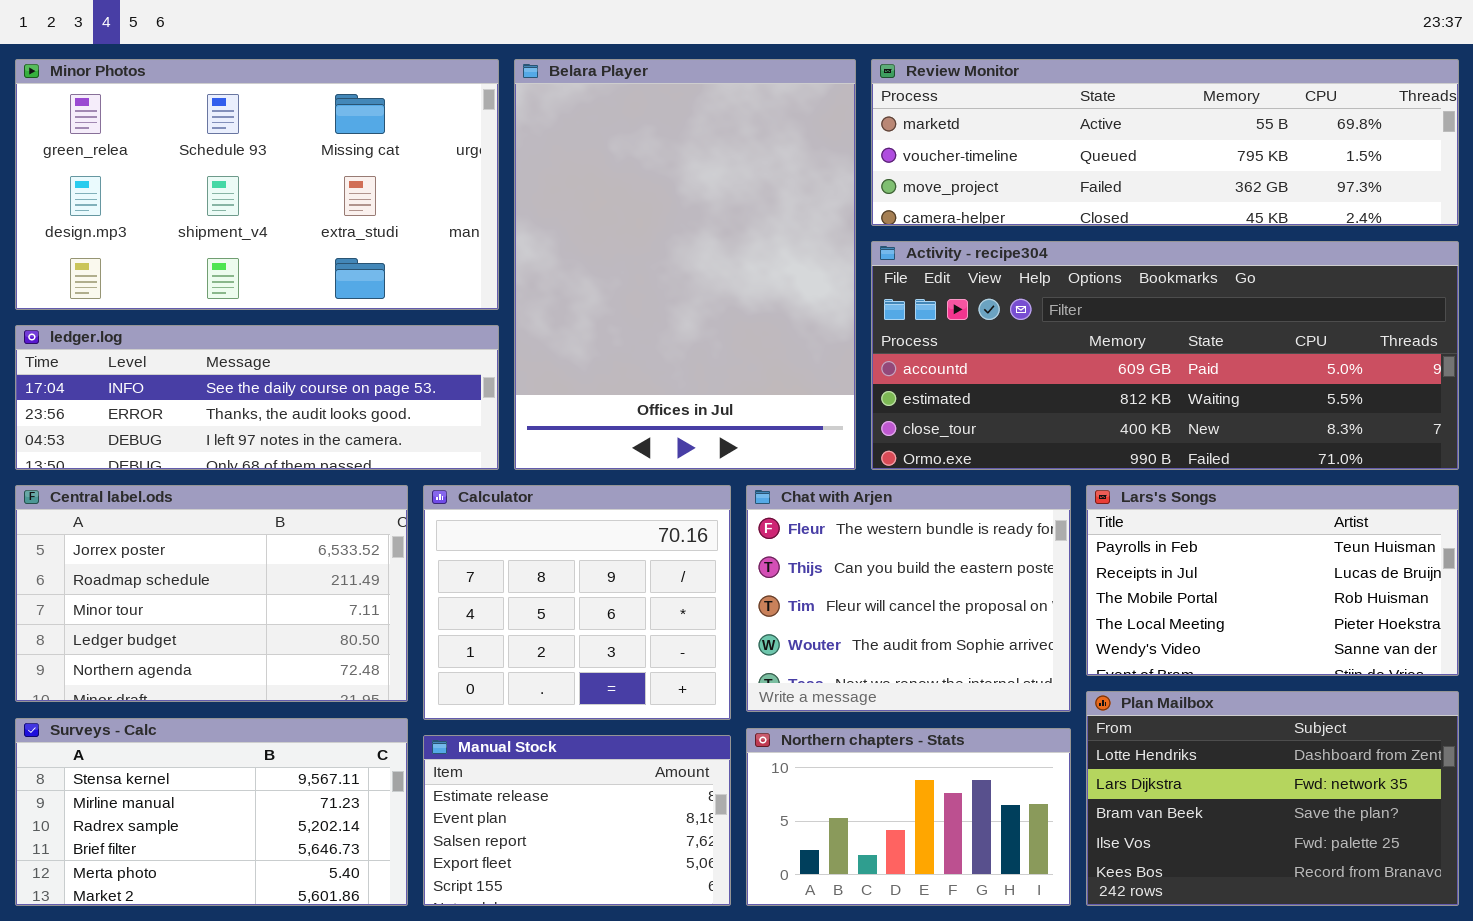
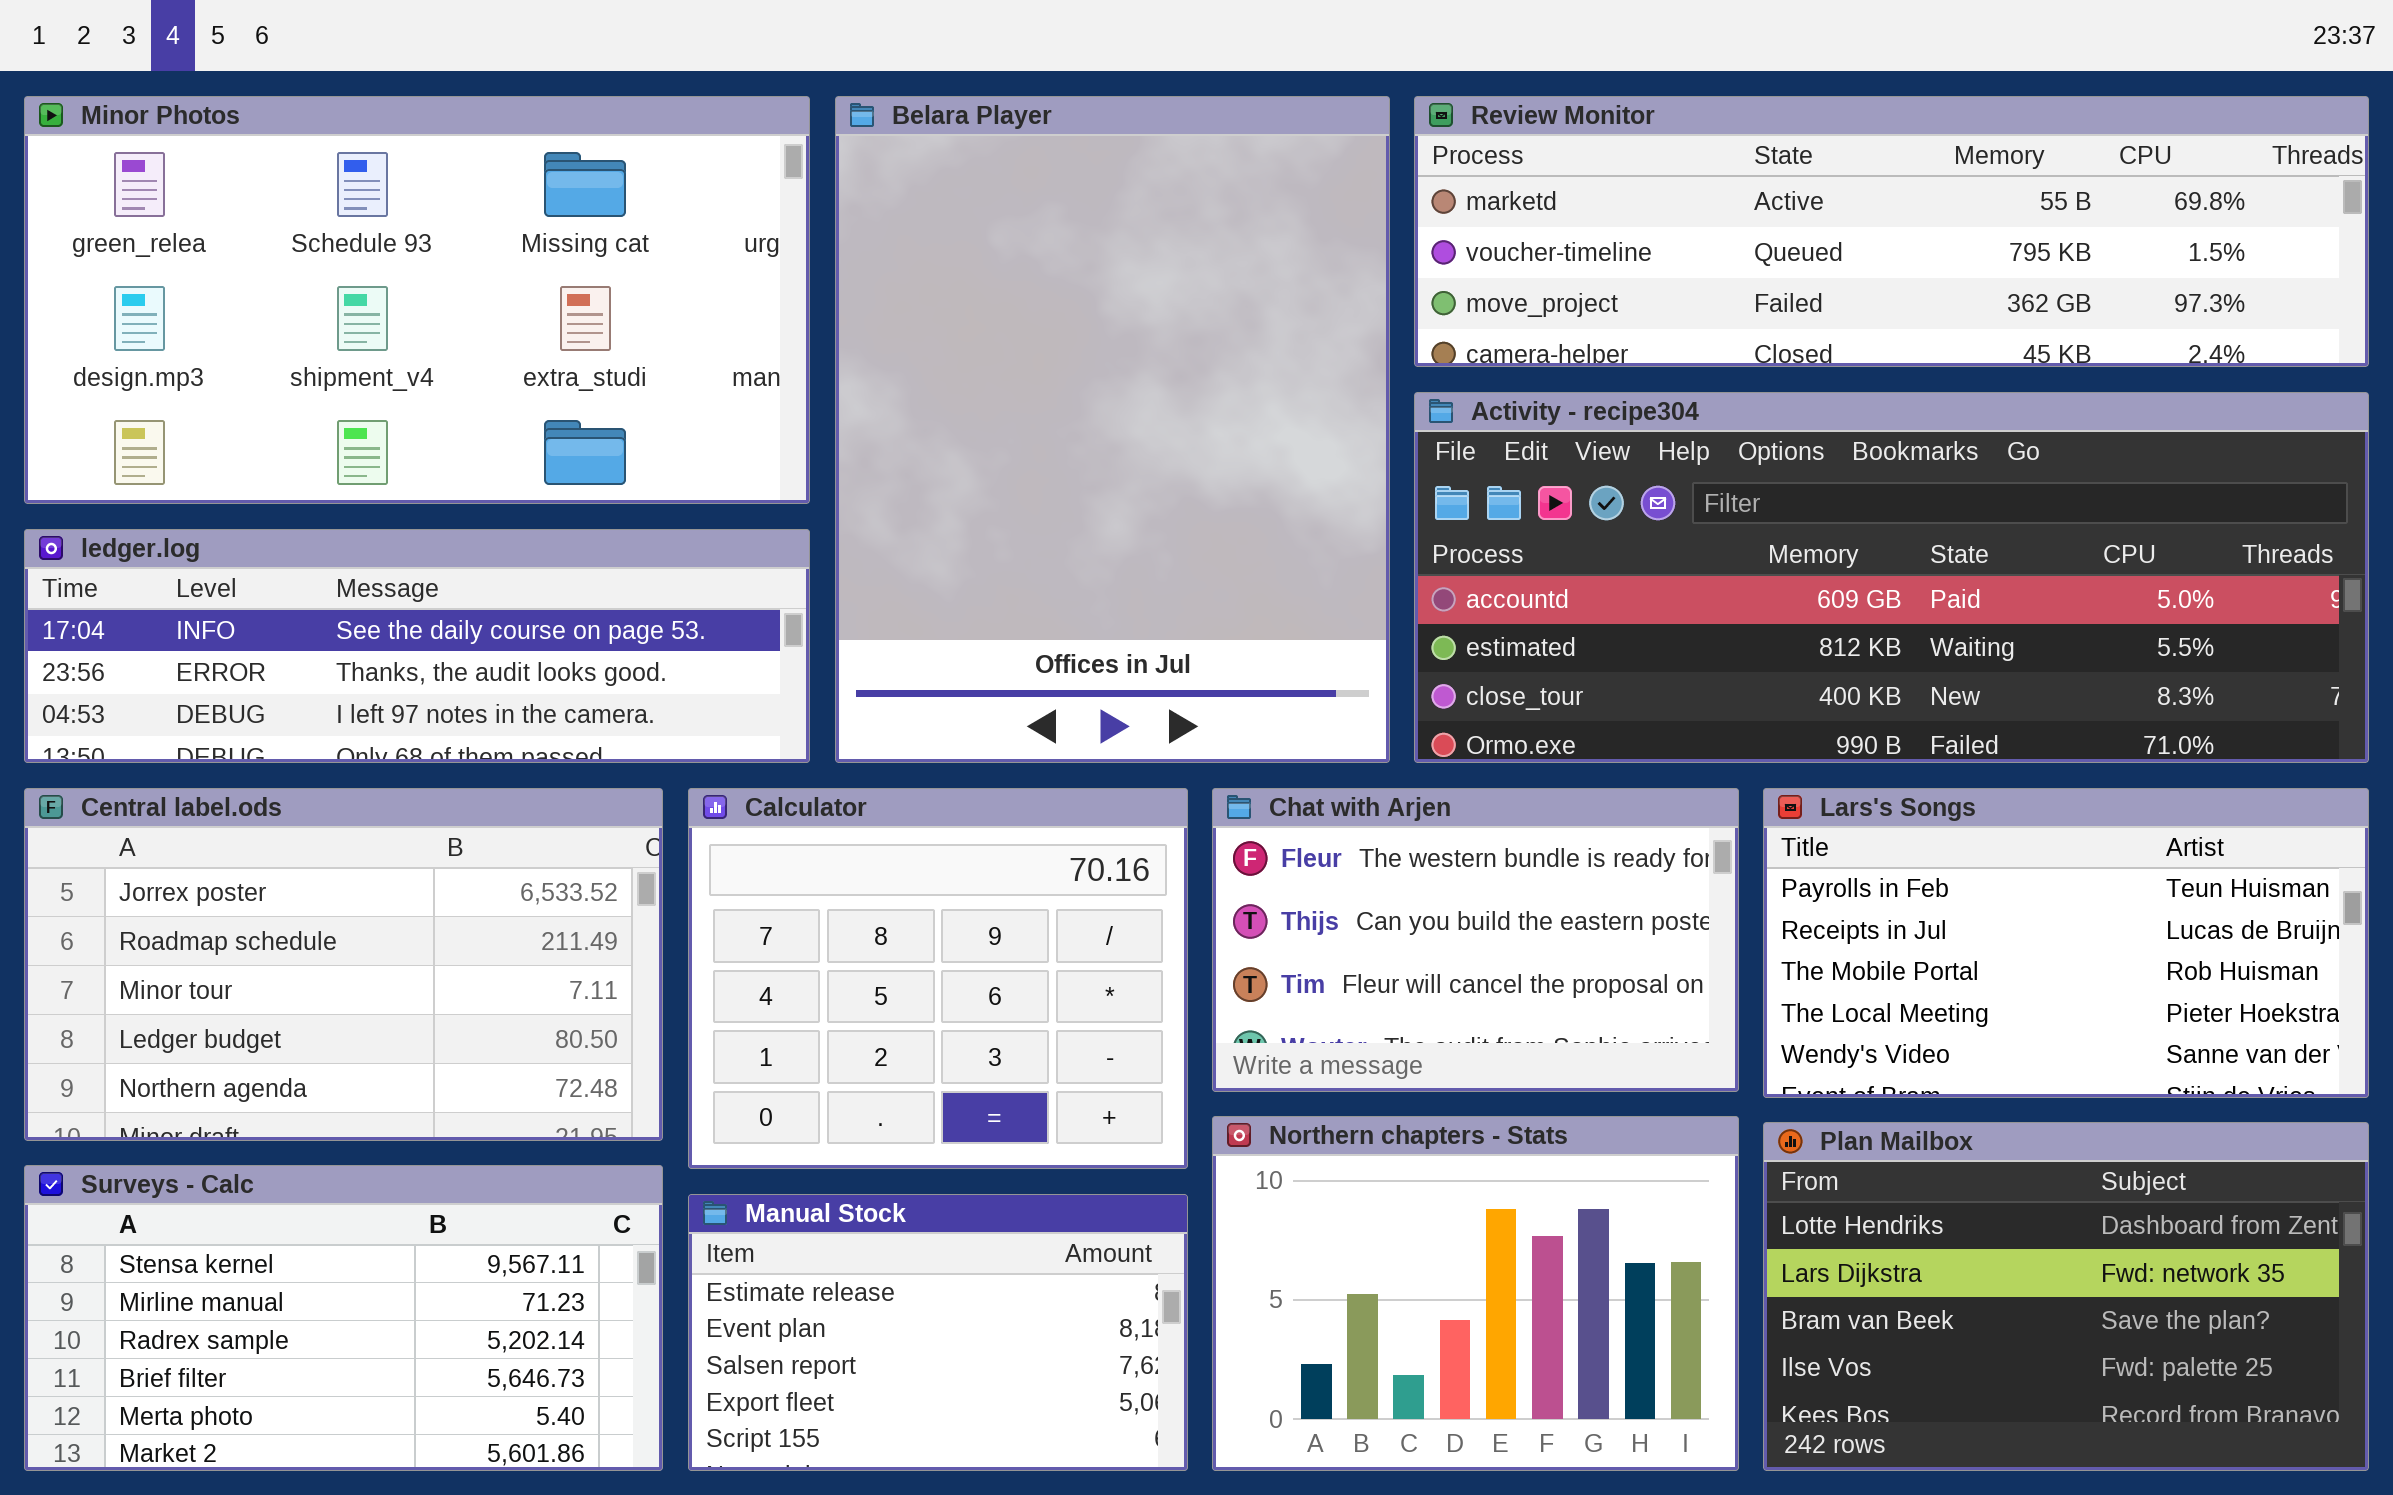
Chat with Arjen: [746,485,1071,712] -> [1212,788,1739,1092], resized
Northern chapters - Stats: [746,728,1071,906] -> [1212,1116,1739,1471], resized

